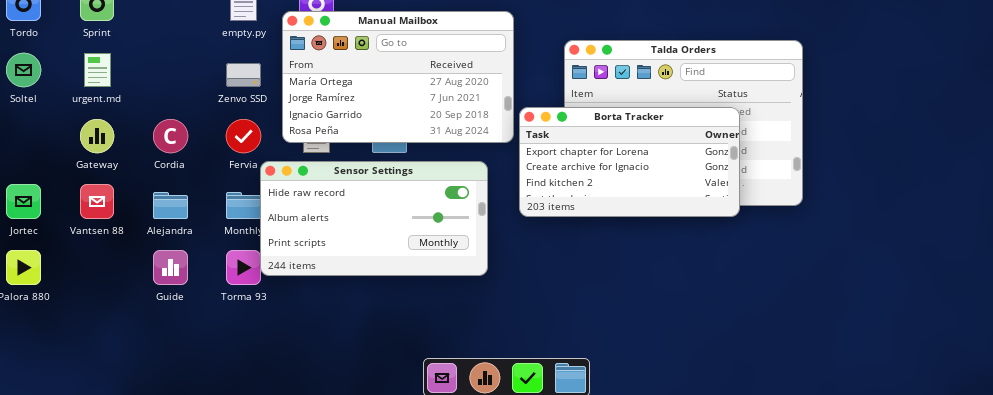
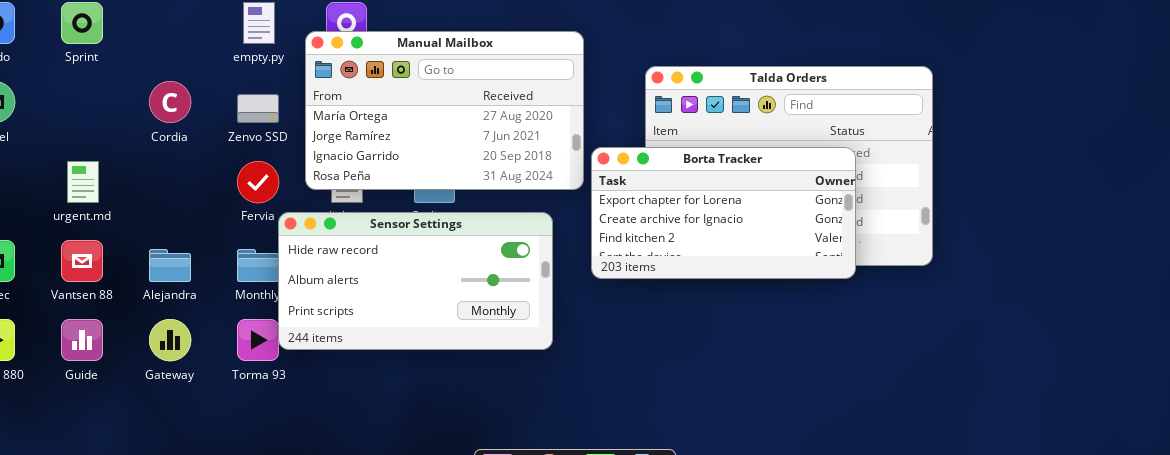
urgent.md: [84,53,111,87] -> [67,161,99,203], moved
Gateway: [80,119,114,153] -> [149,319,191,361], moved
Cordia: [153,119,188,153] -> [149,81,191,123], moved
Guide: [153,250,188,285] -> [61,319,103,361], moved

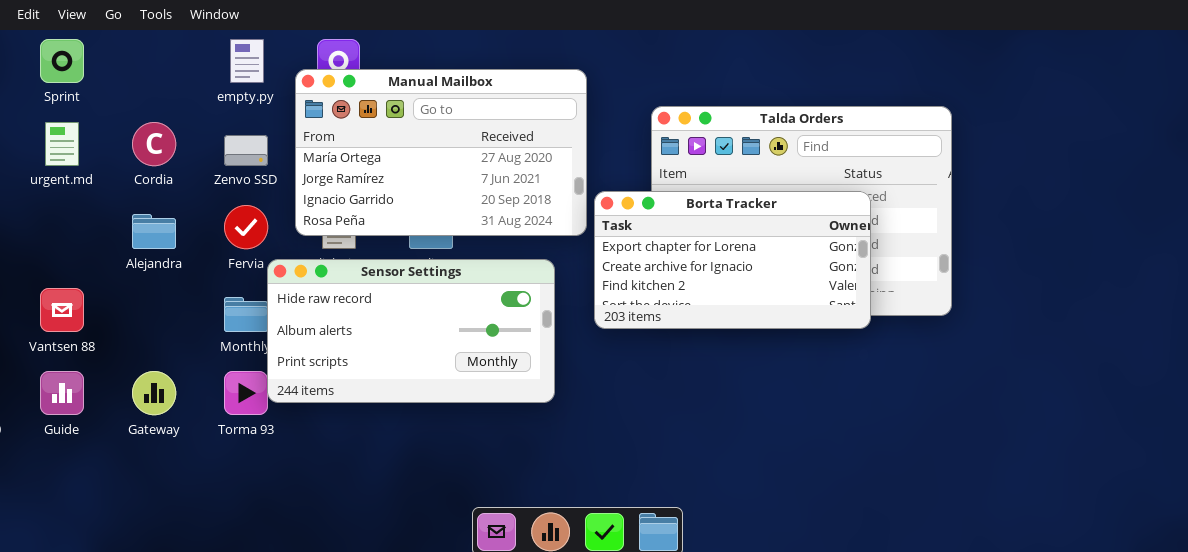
urgent.md: [67,161,99,203] -> [45,122,79,166], moved
Alejandra: [149,249,191,282] -> [132,214,176,249], moved

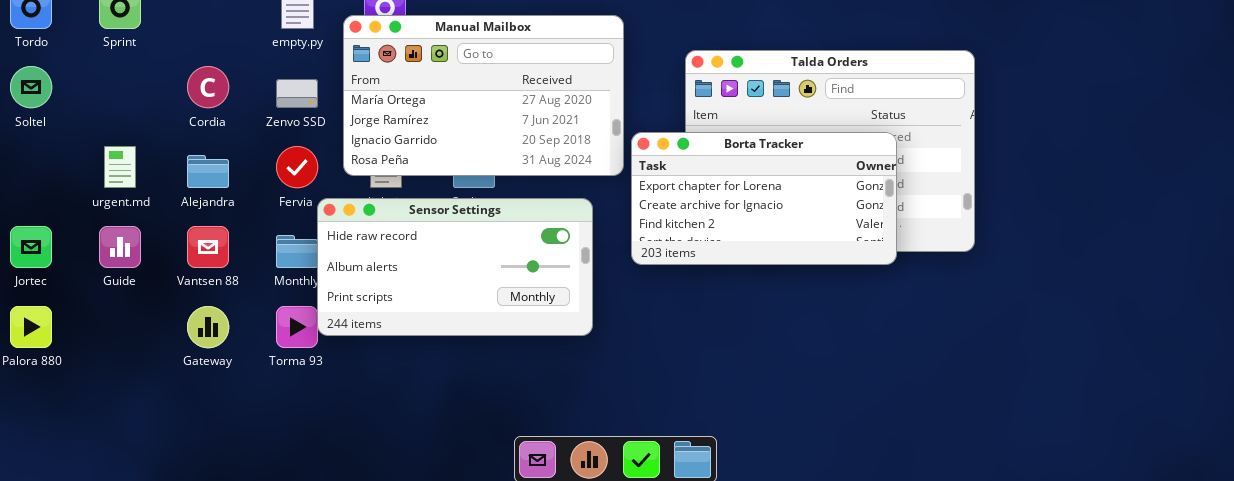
urgent.md: [45,122,79,166] -> [104,146,136,188], moved
Vantsen 88: [40,288,84,332] -> [187,226,229,268], moved
Guide: [40,371,84,415] -> [99,226,141,268], moved

